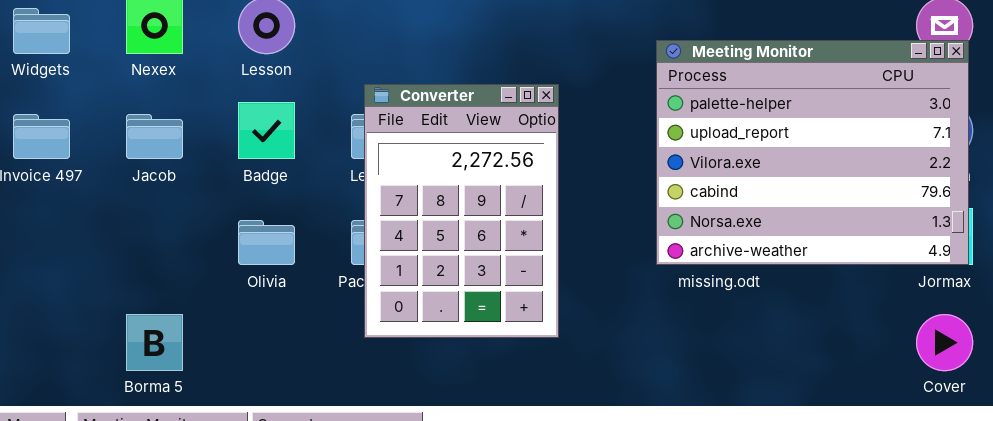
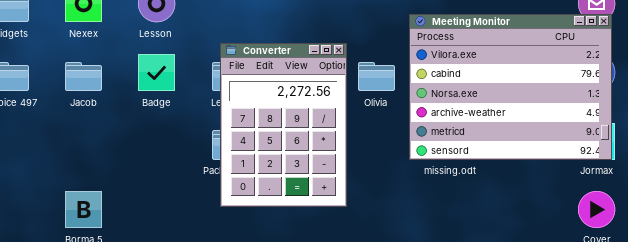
Meeting Monitor: [656,40,969,265] -> [409,14,612,160], scrolled down 2 rows
Olivia: [238,220,295,265] -> [358,62,395,91], moved

